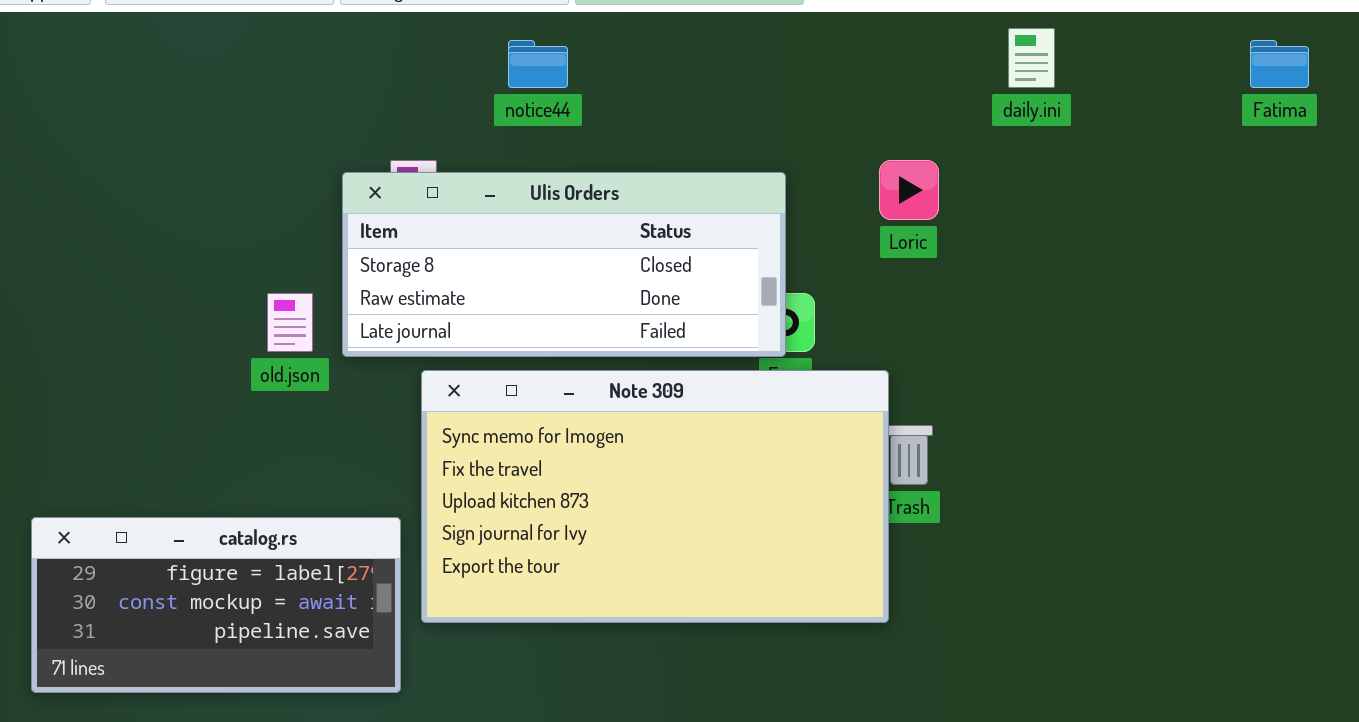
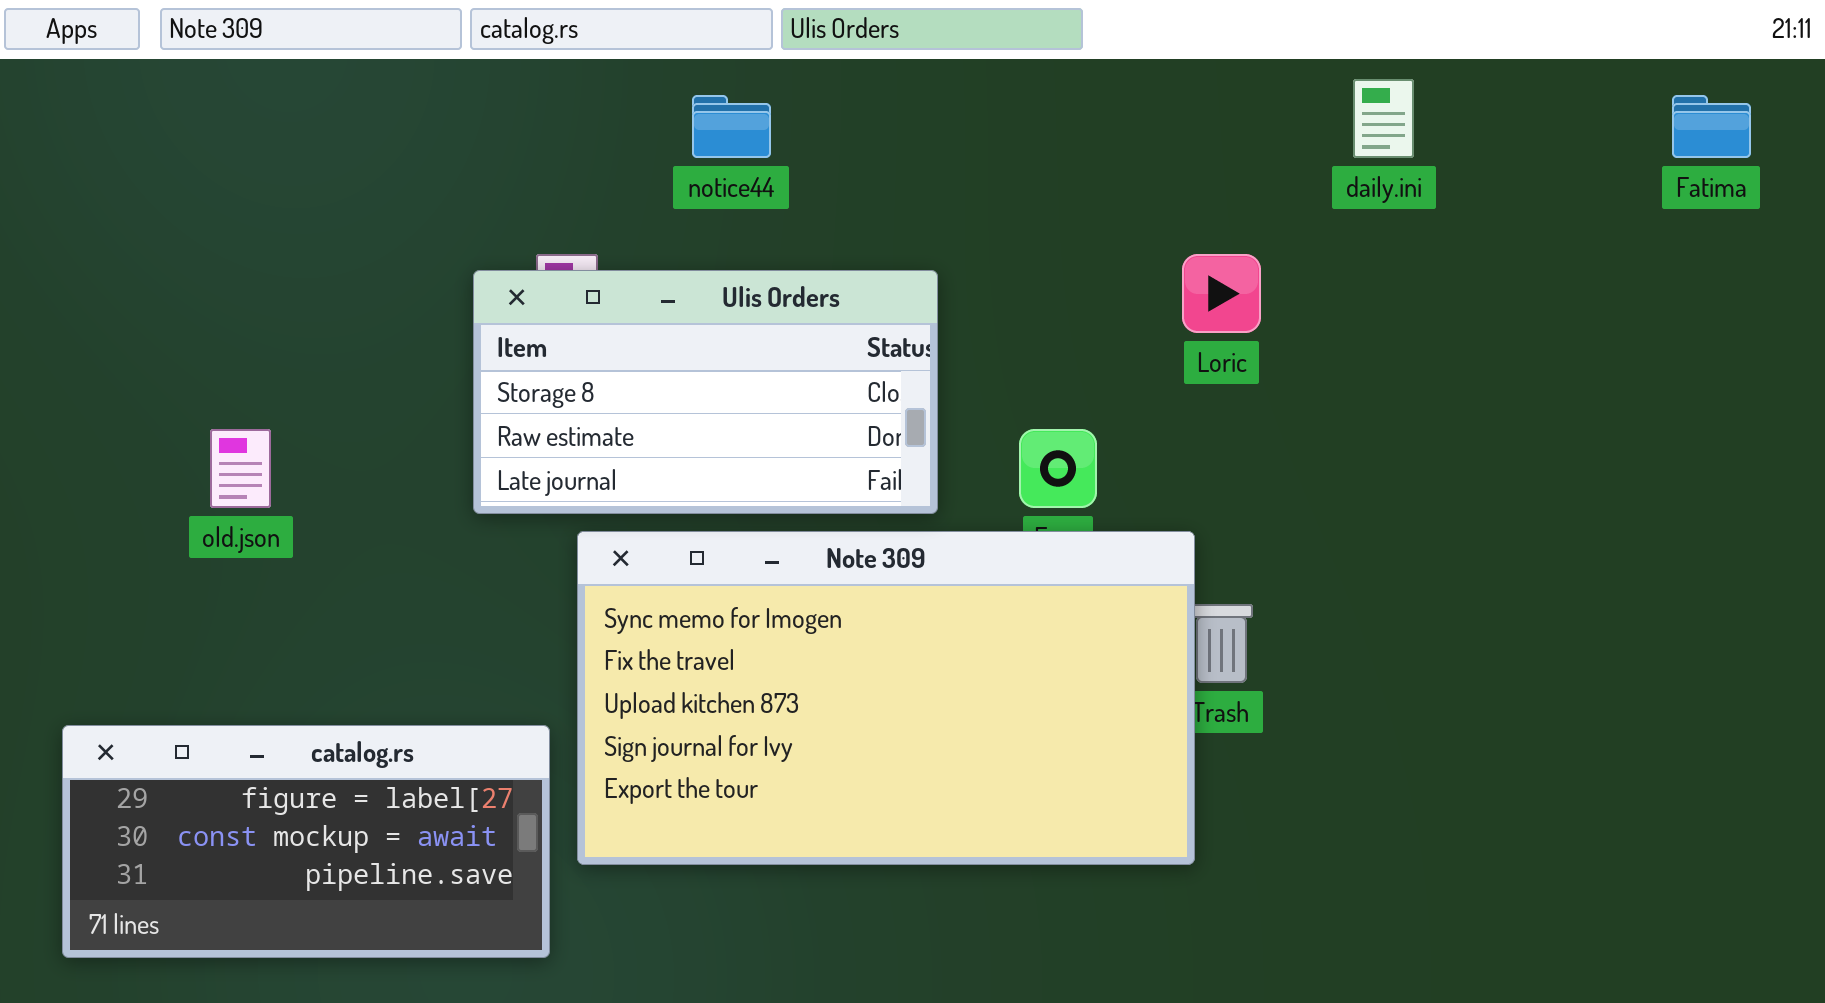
Ulis Orders: [342,172,786,357] -> [473,270,938,514], resized
old.json: [267,293,313,352] -> [210,429,271,508], moved

